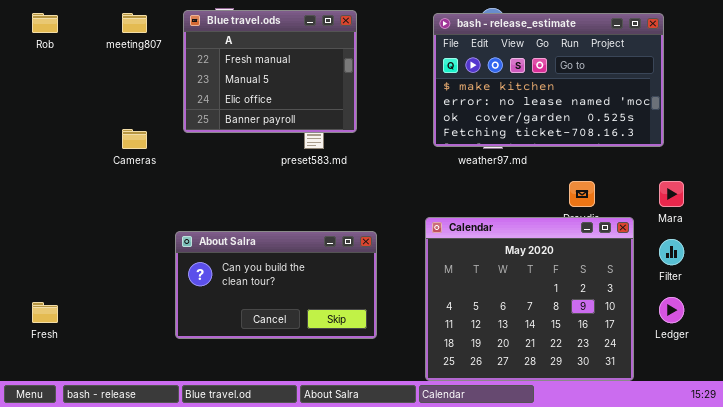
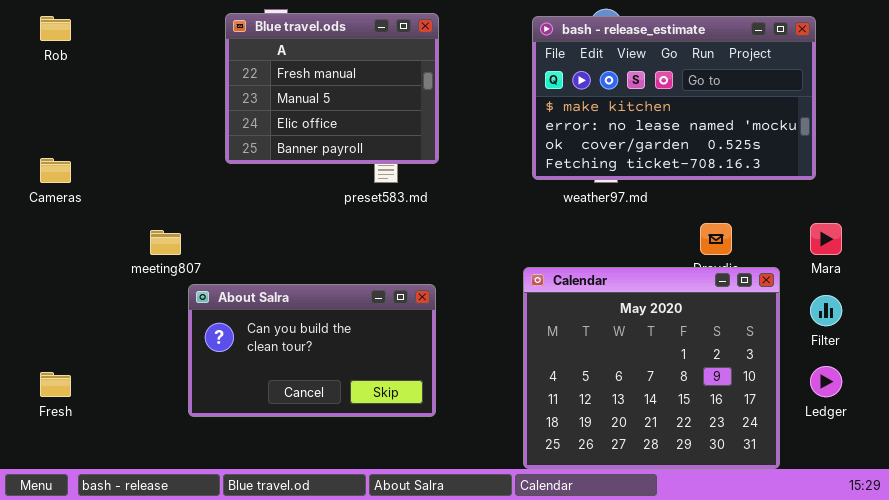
meeting807: [122,13,147,33] -> [150,230,181,255], moved
Cameras: [122,129,147,149] -> [40,158,71,183], moved
About Salra: [175,231,377,339] -> [188,284,436,417], moved

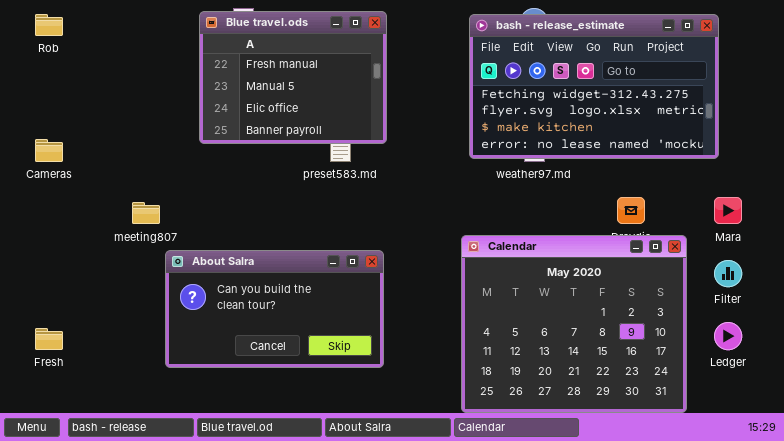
bash - release_estimate: [532,16,816,180] -> [469,14,719,159], scrolled up 2 rows

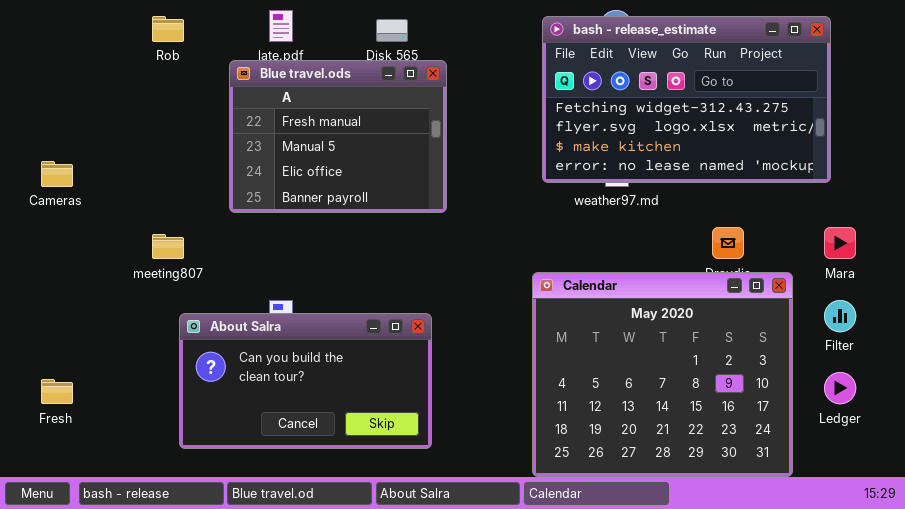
Blue travel.ods: [199,11,387,144] -> [229,60,447,213], moved
Rob: [35,14,63,36] -> [152,16,184,42], moved
About Salra: [165,250,384,368] -> [179,313,432,449], moved

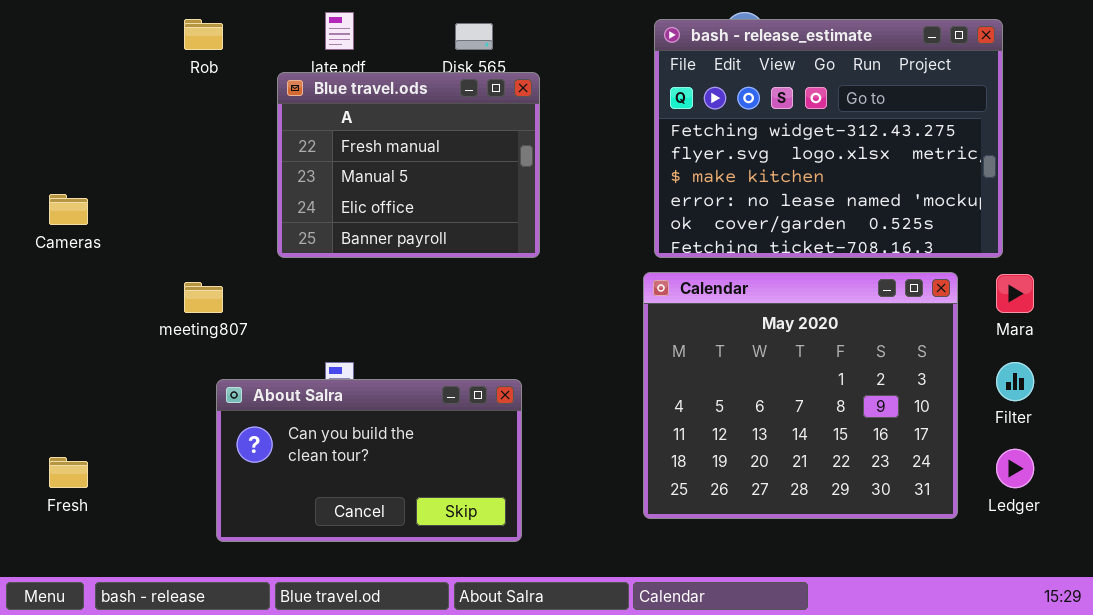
bash - release_estimate: [542,16,831,183] -> [654,19,1003,258], resized
Calendar: [532,272,793,477] -> [643,272,958,519], moved

